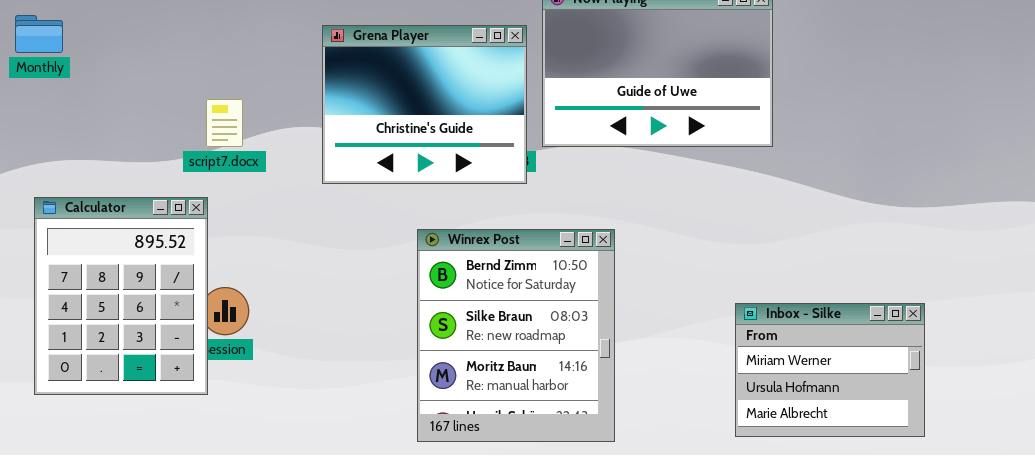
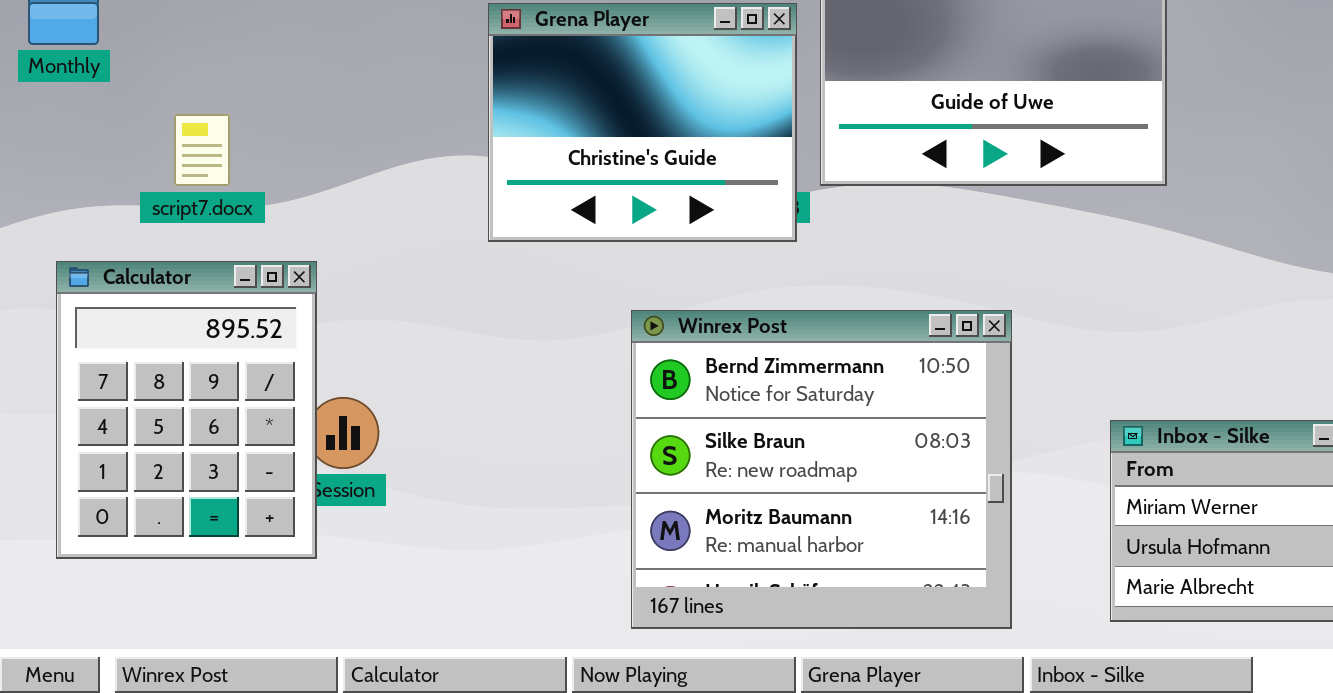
script7.docx: [206,99,243,147] -> [174,114,230,186], moved
Winrex Post: [417,229,615,442] -> [631,310,1012,629], resized

